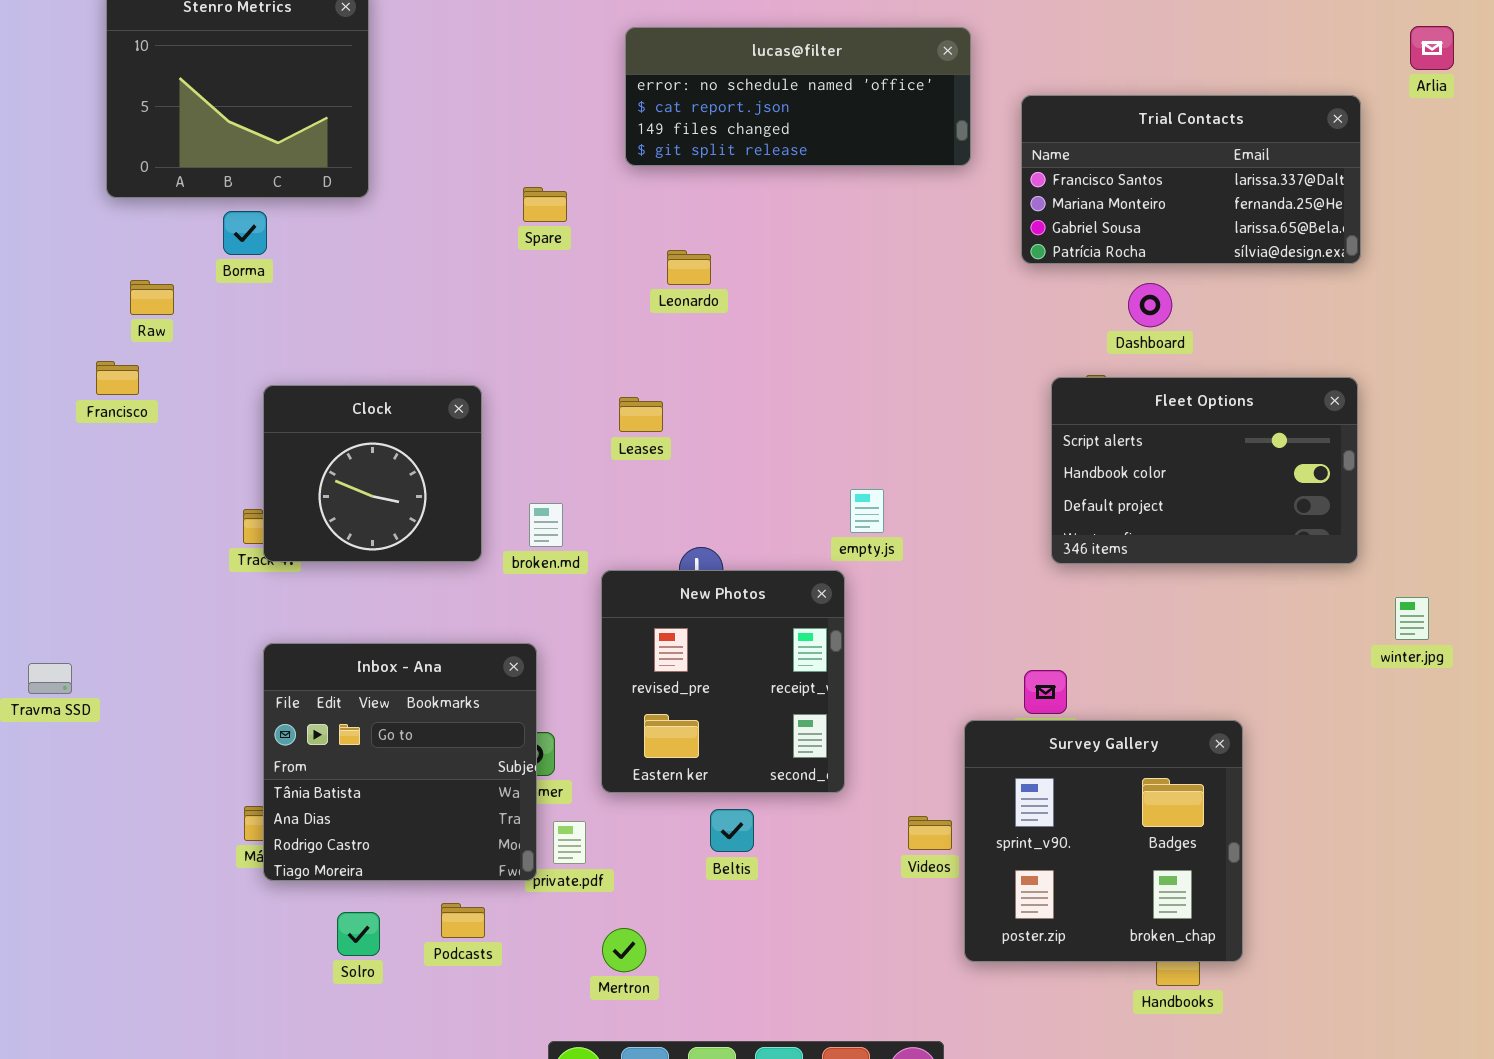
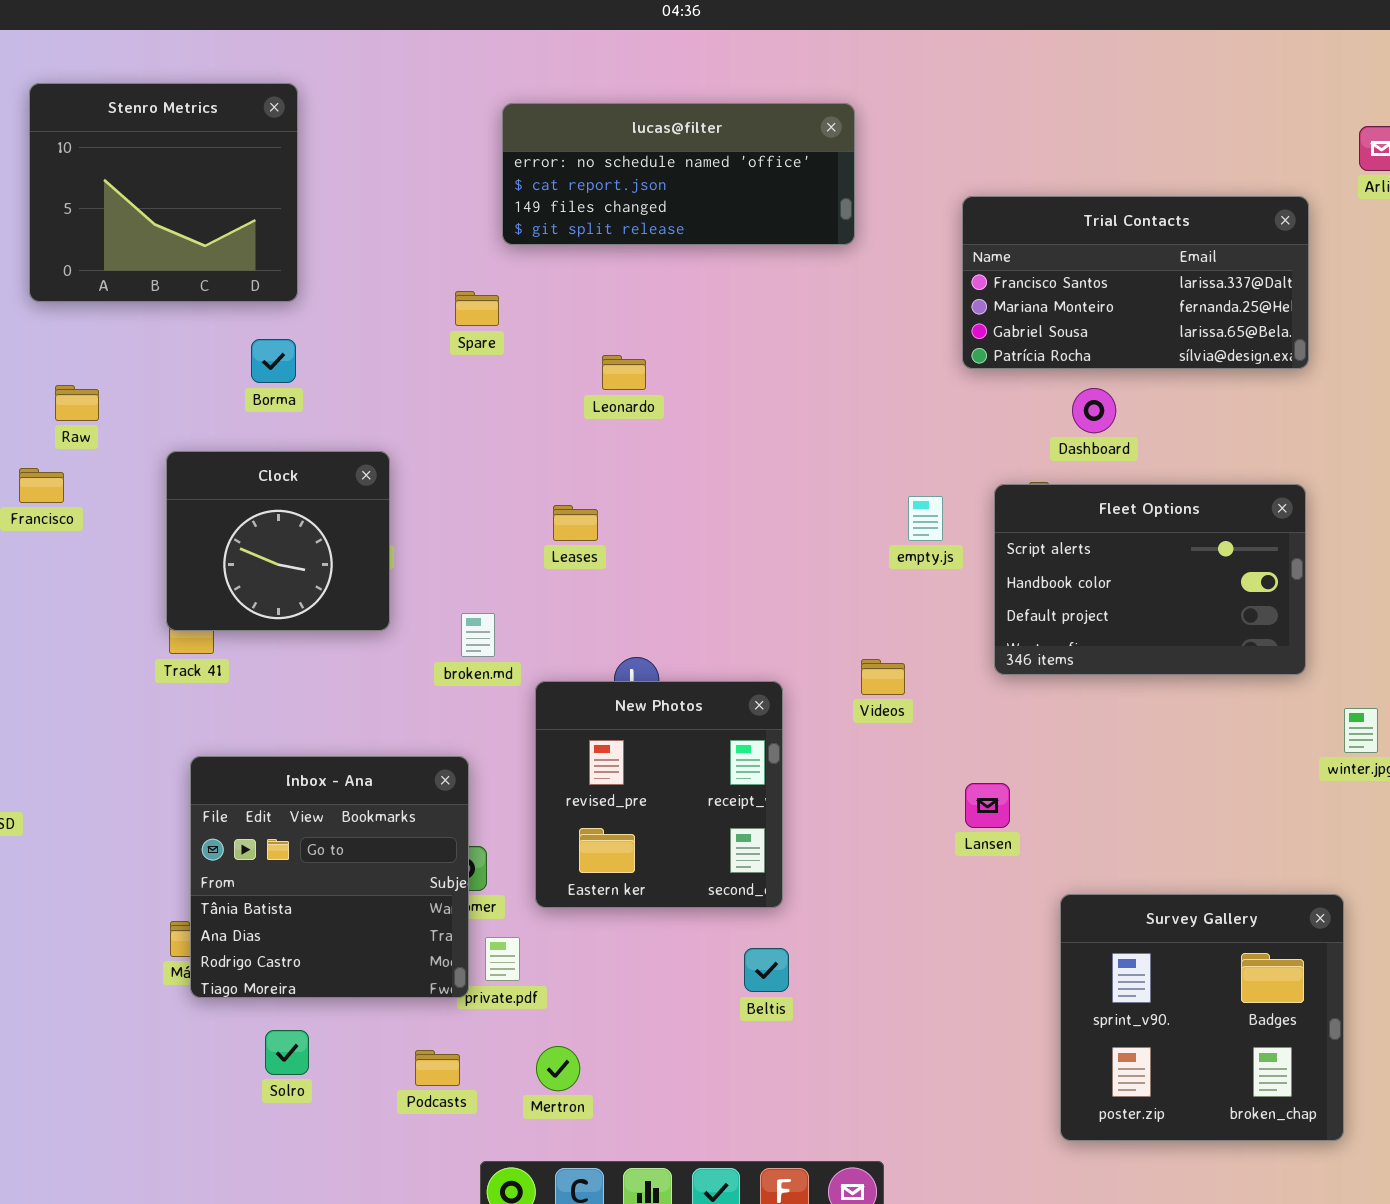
lucas@filter: [625,27,971,166] -> [502,103,855,245], moved
Borma: [223,211,267,255] -> [251,339,296,383], moved
Clock: [263,385,482,562] -> [166,451,390,631], moved
empty.js: [850,489,884,533] -> [908,496,943,541], moved
Survey Gallery: [964,720,1243,962] -> [1060,894,1344,1141], moved
Beltis: [710,809,754,852] -> [744,948,789,992], moved
Videos: [908,816,952,850] -> [861,659,905,695], moved
Podcasts: [441,903,485,938] -> [415,1050,460,1086], moved

